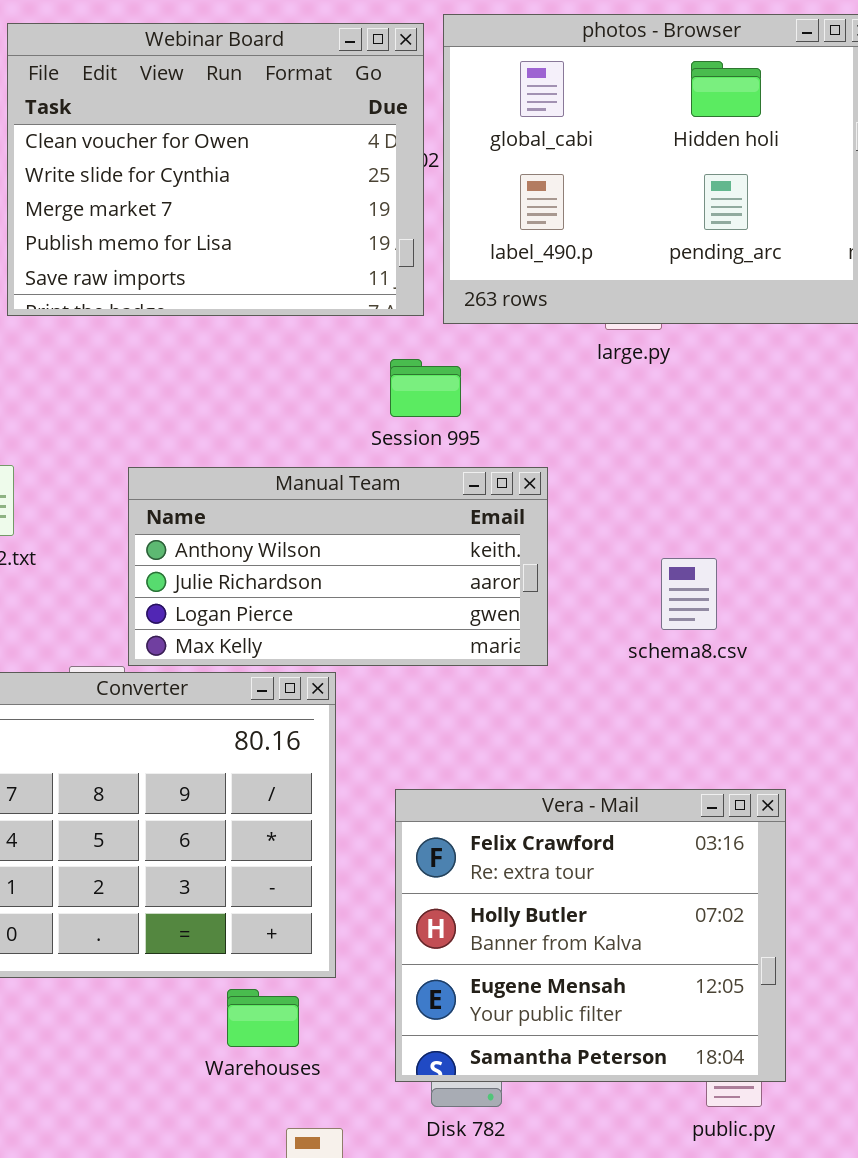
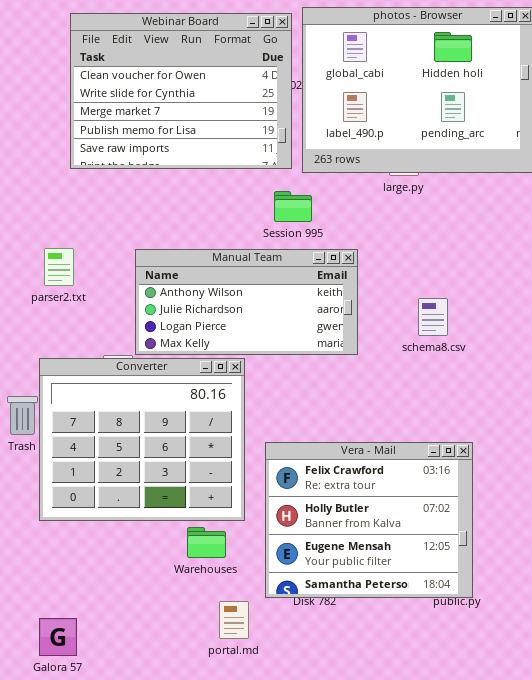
Vera - Mail: [395,789,786,1082] -> [265,442,473,598], moved

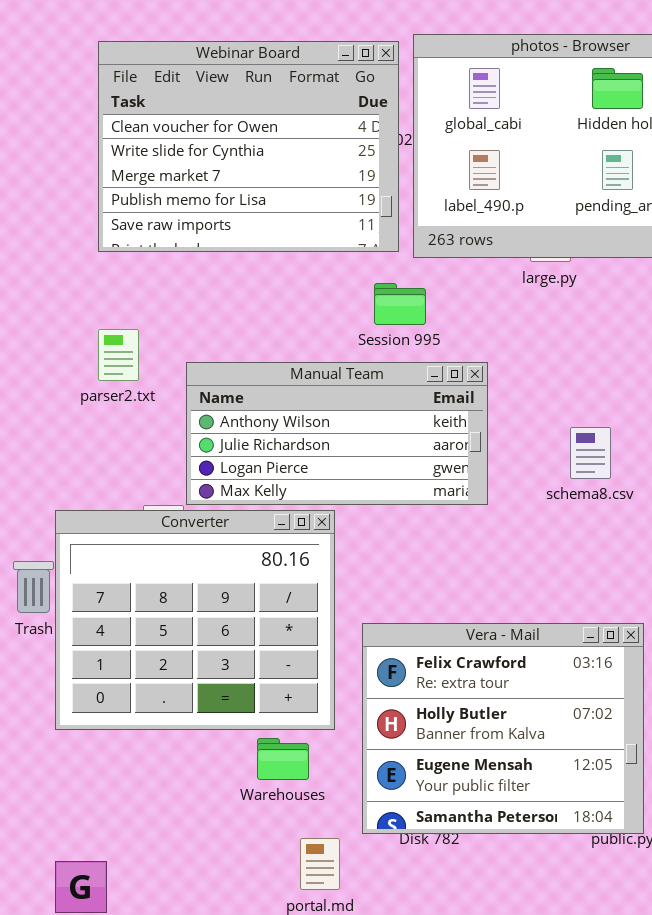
parser2.txt: [44,248,74,286] -> [98,329,139,381], moved

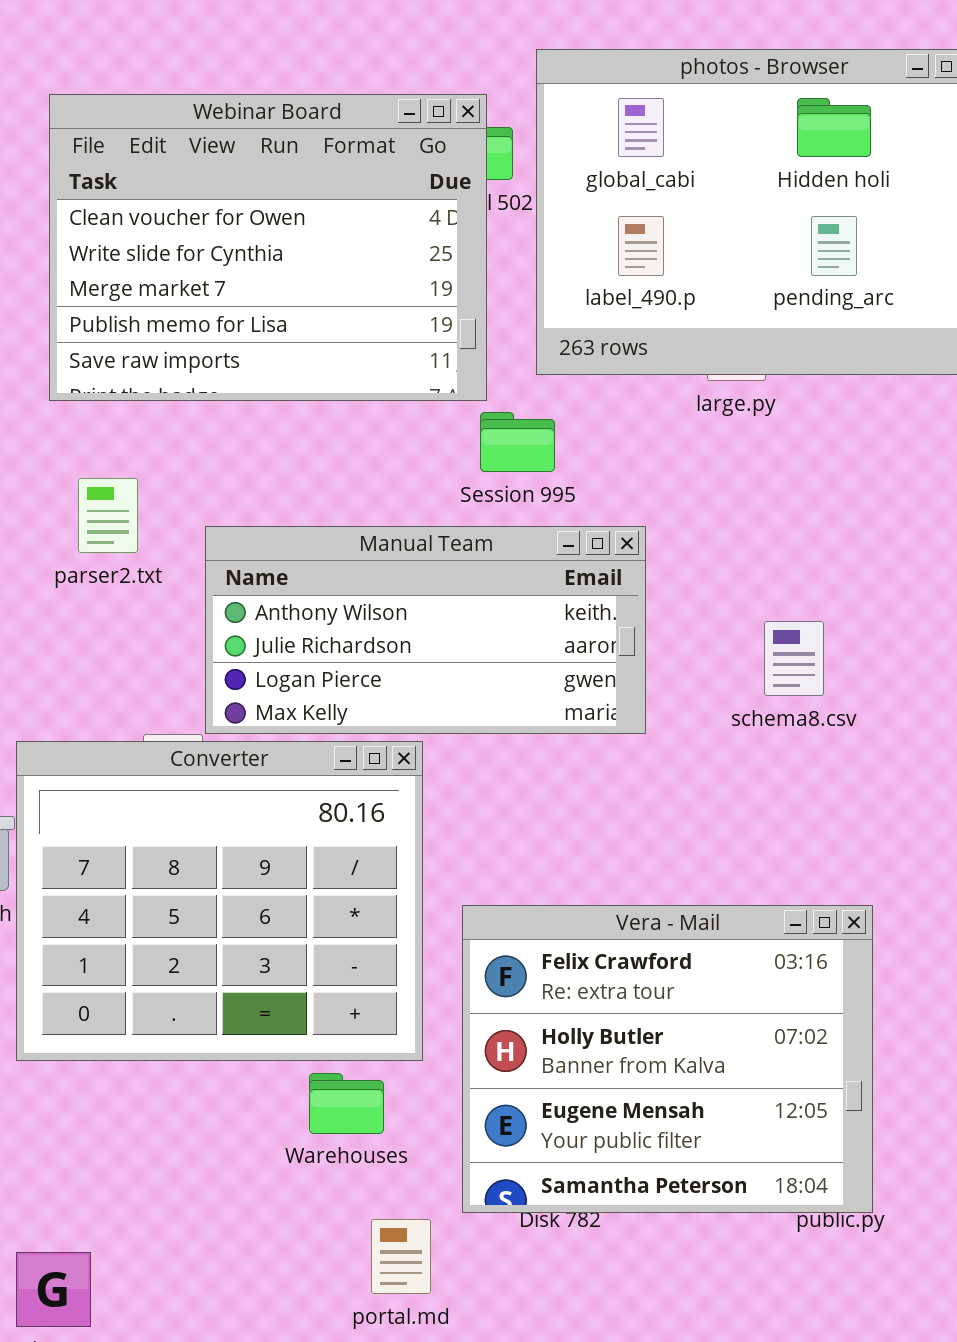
Webinar Board: [98,41,399,252] -> [49,94,487,401], moved

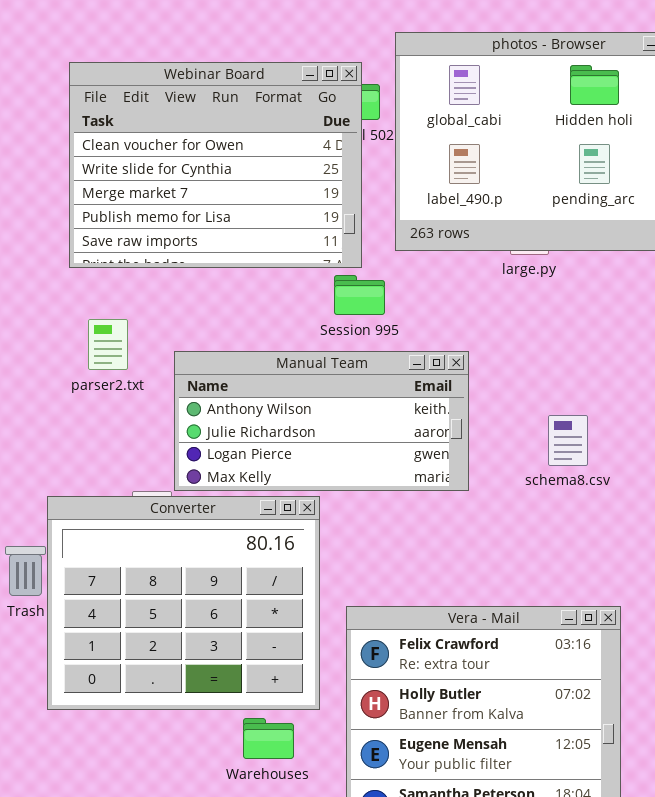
Session 995: [480,412,555,472] -> [334,275,385,315], moved

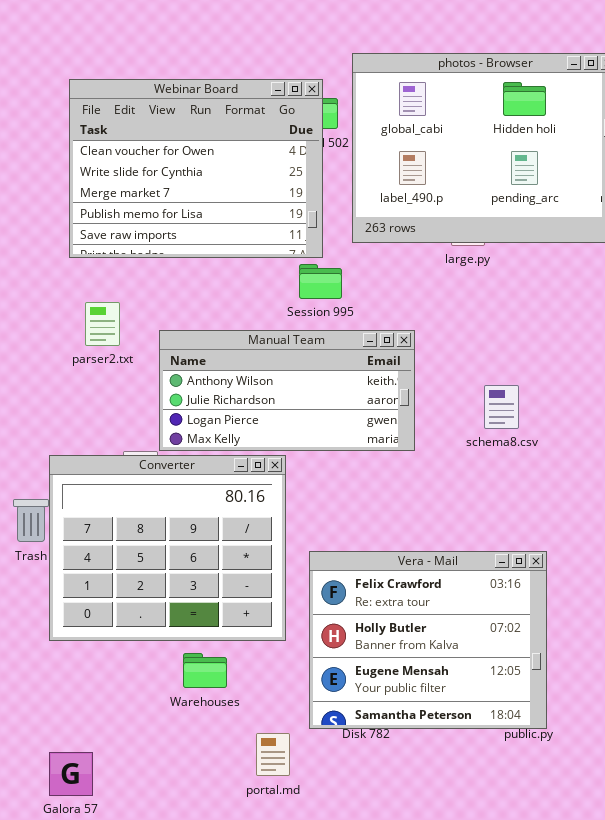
Warehouses: [243,718,294,759] -> [183,653,227,688], moved

